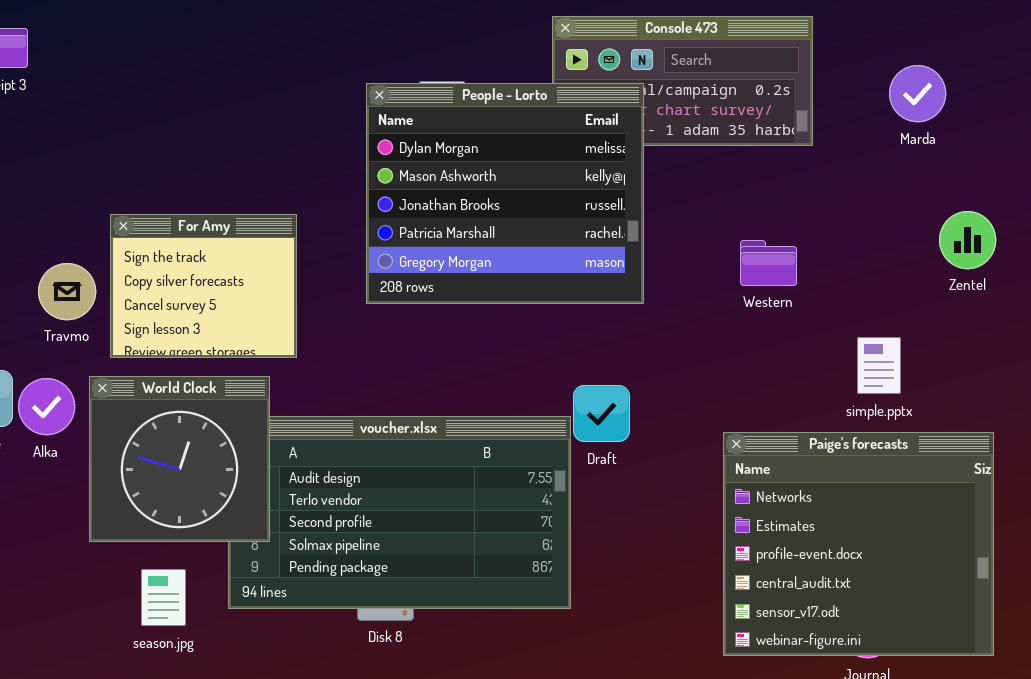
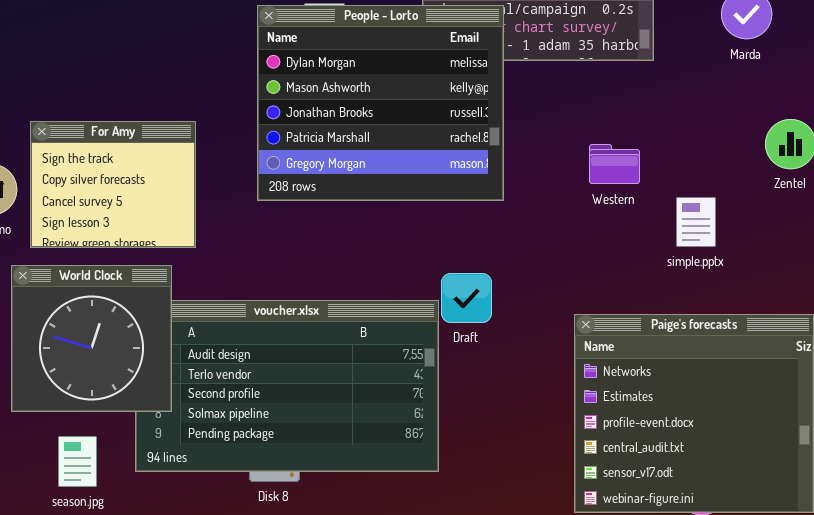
simple.pptx: [857,337,901,394] -> [676,197,716,247], moved

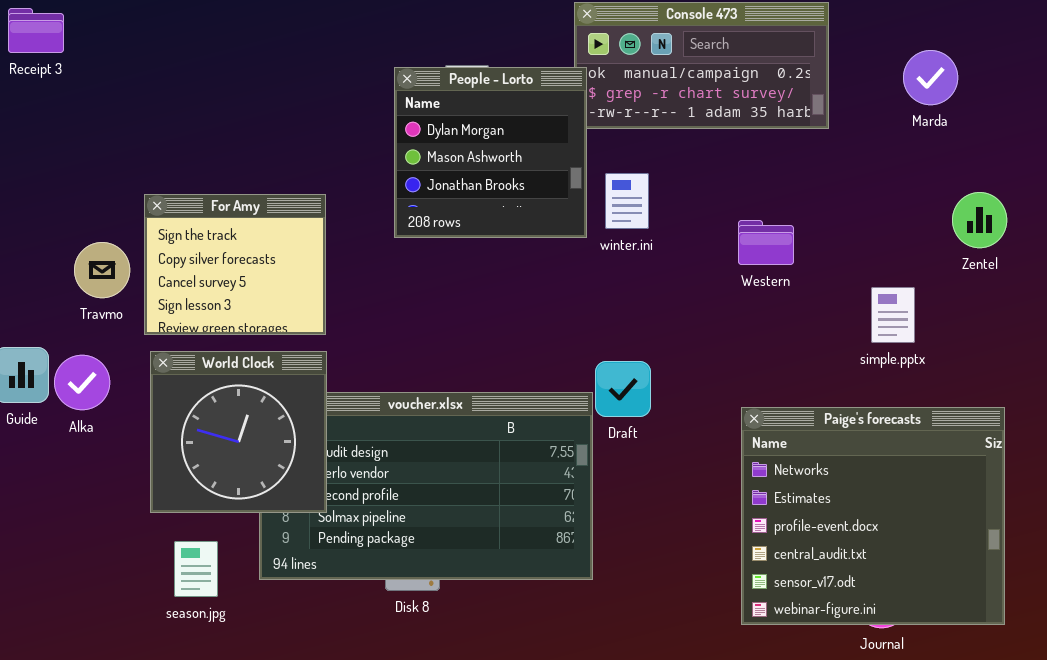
People - Lorto: [257,5,504,201] -> [394,67,587,238], resized
Western: [589,144,640,184] -> [738,220,794,265], moved
simple.pptx: [676,197,716,247] -> [871,287,915,343], moved
World Clock: [11,265,172,412] -> [150,351,327,513], moved

